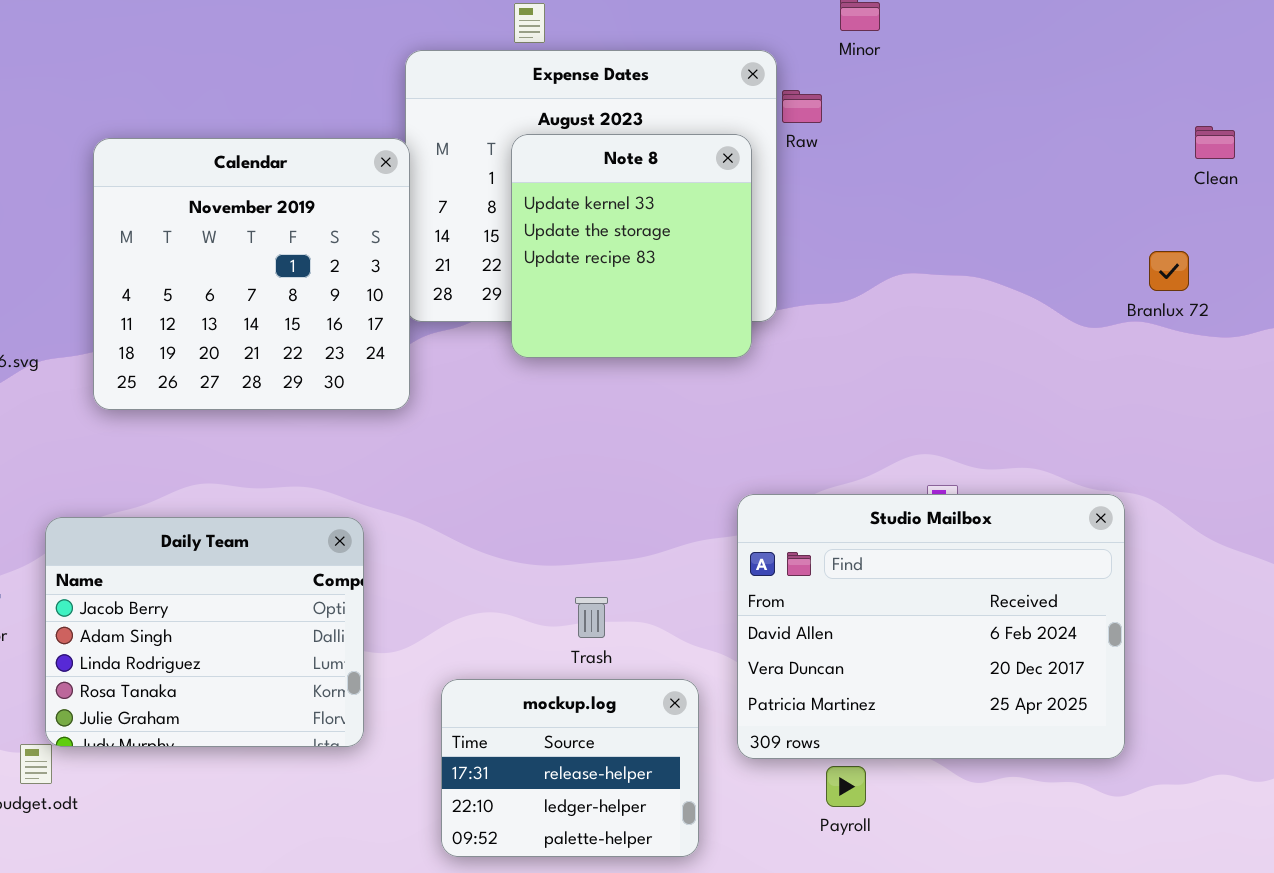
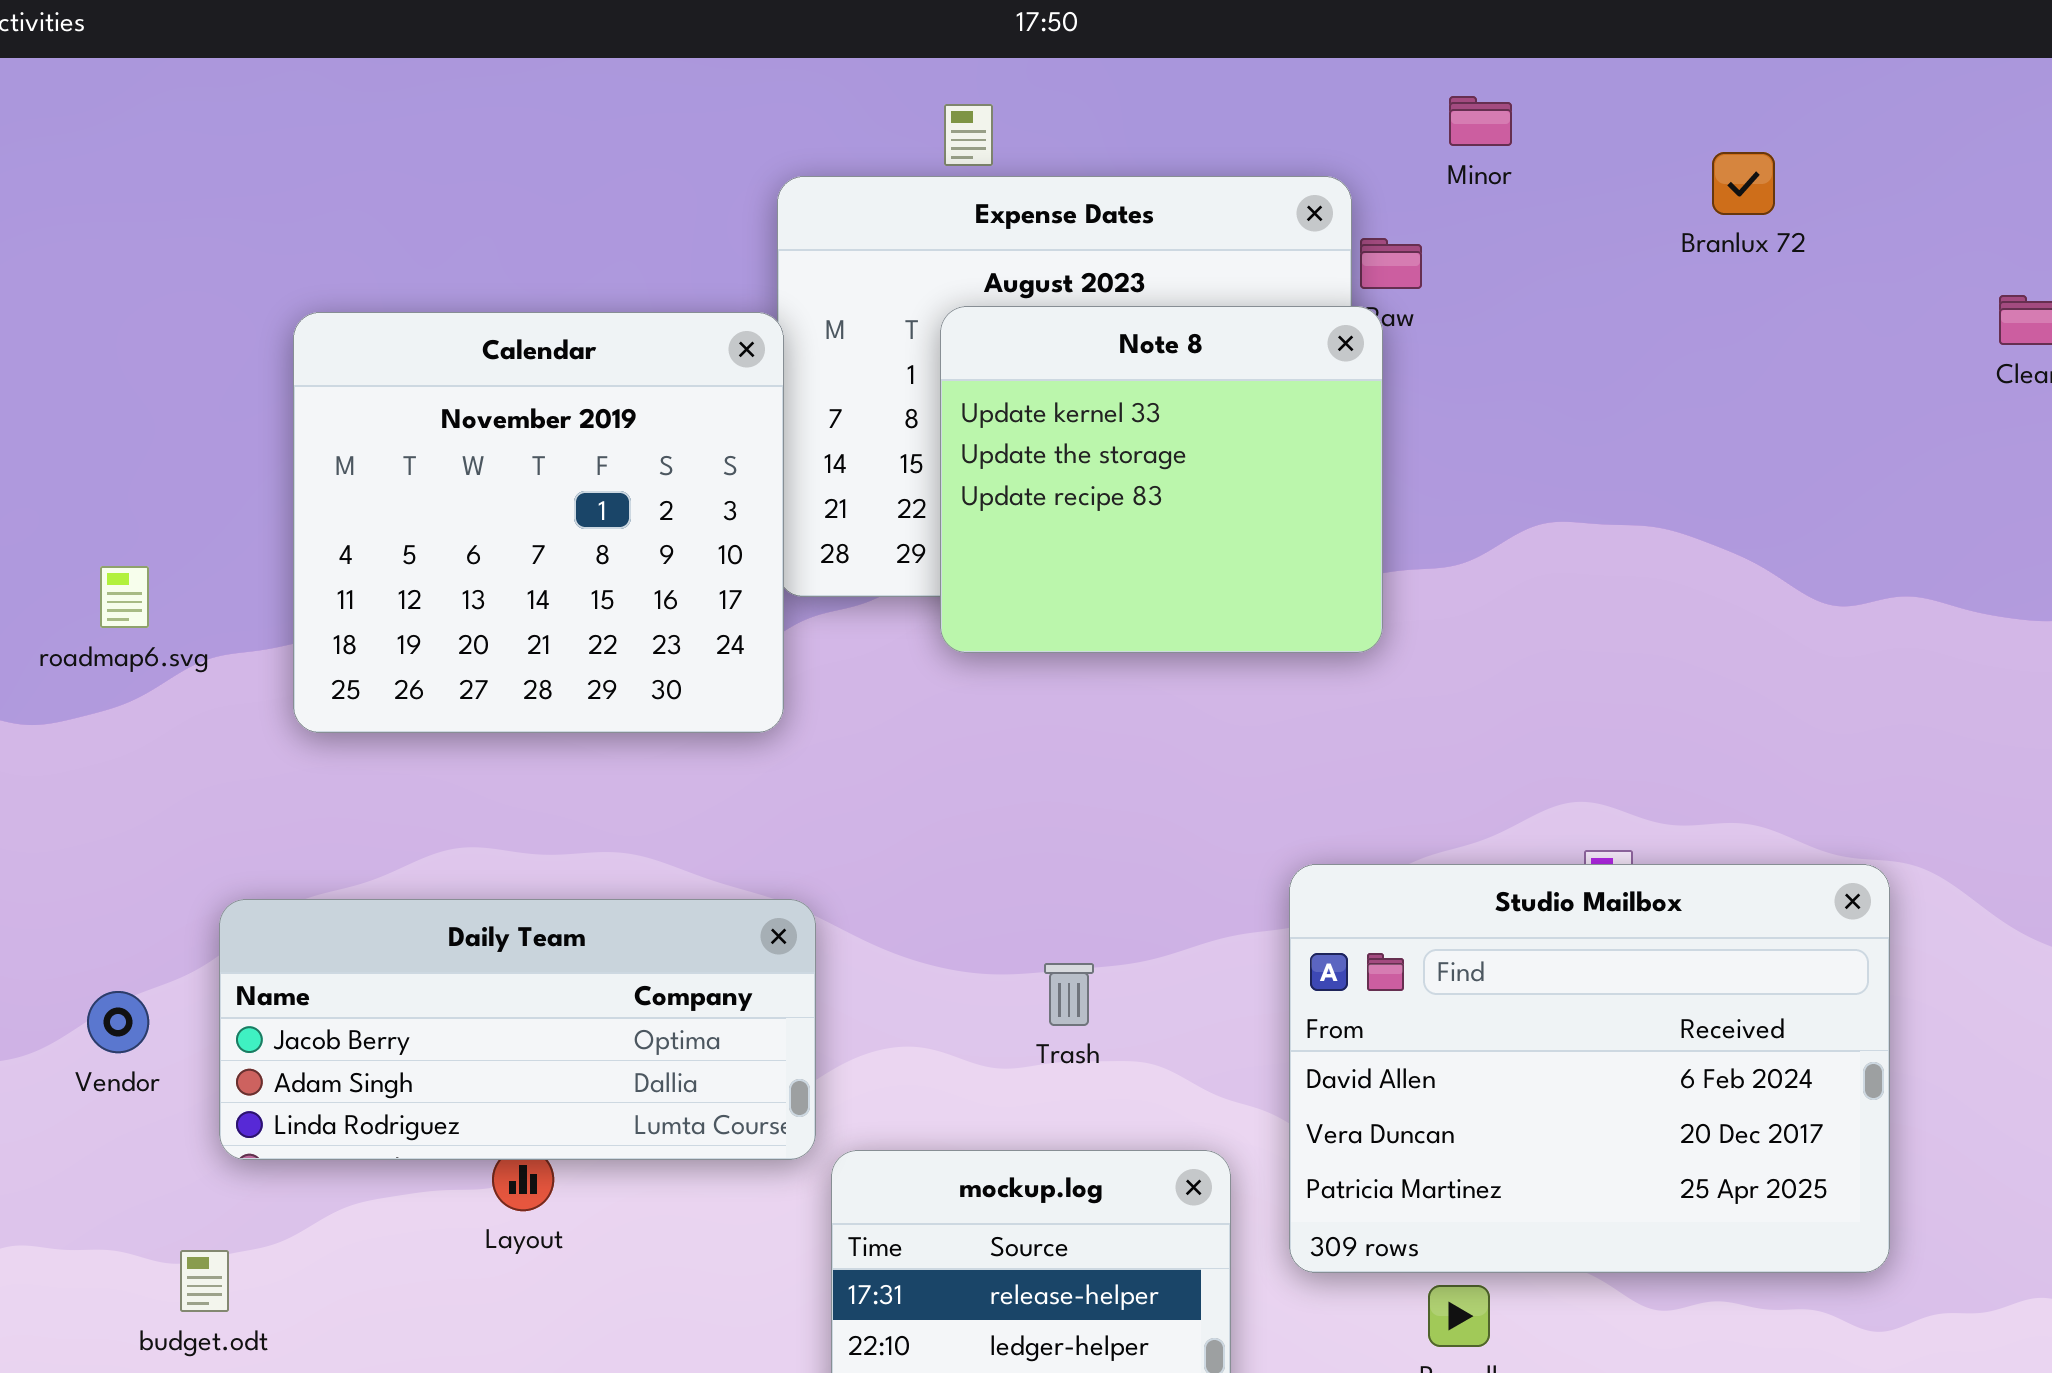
Note 8: [511,134,752,358] -> [940,306,1383,653], resized
Branlux 72: [1149,251,1189,291] -> [1712,152,1775,215], moved
Daily Team: [45,517,364,747] -> [219,899,816,1160], resized
Trash: [575,597,608,638] -> [1044,963,1094,1026], moved

